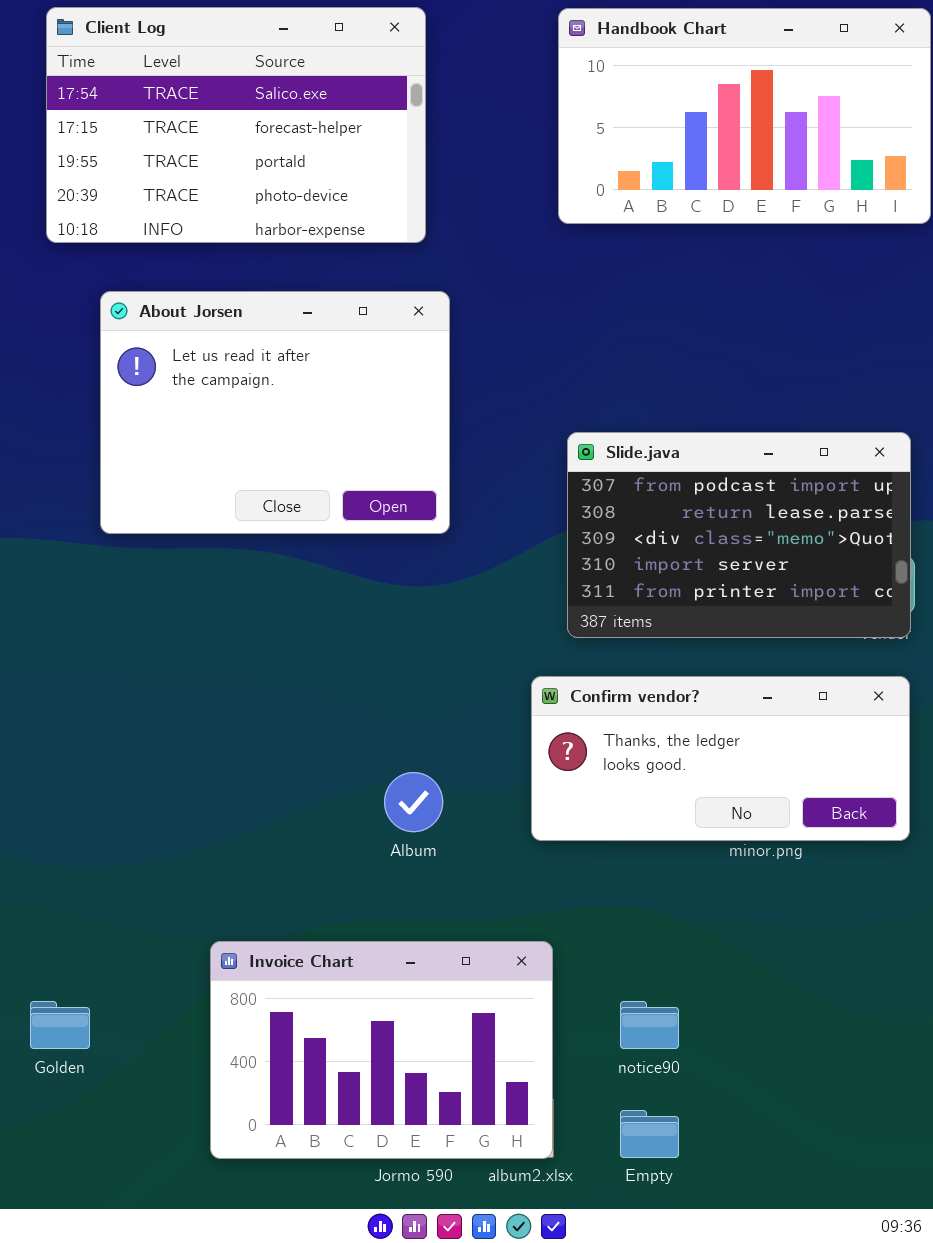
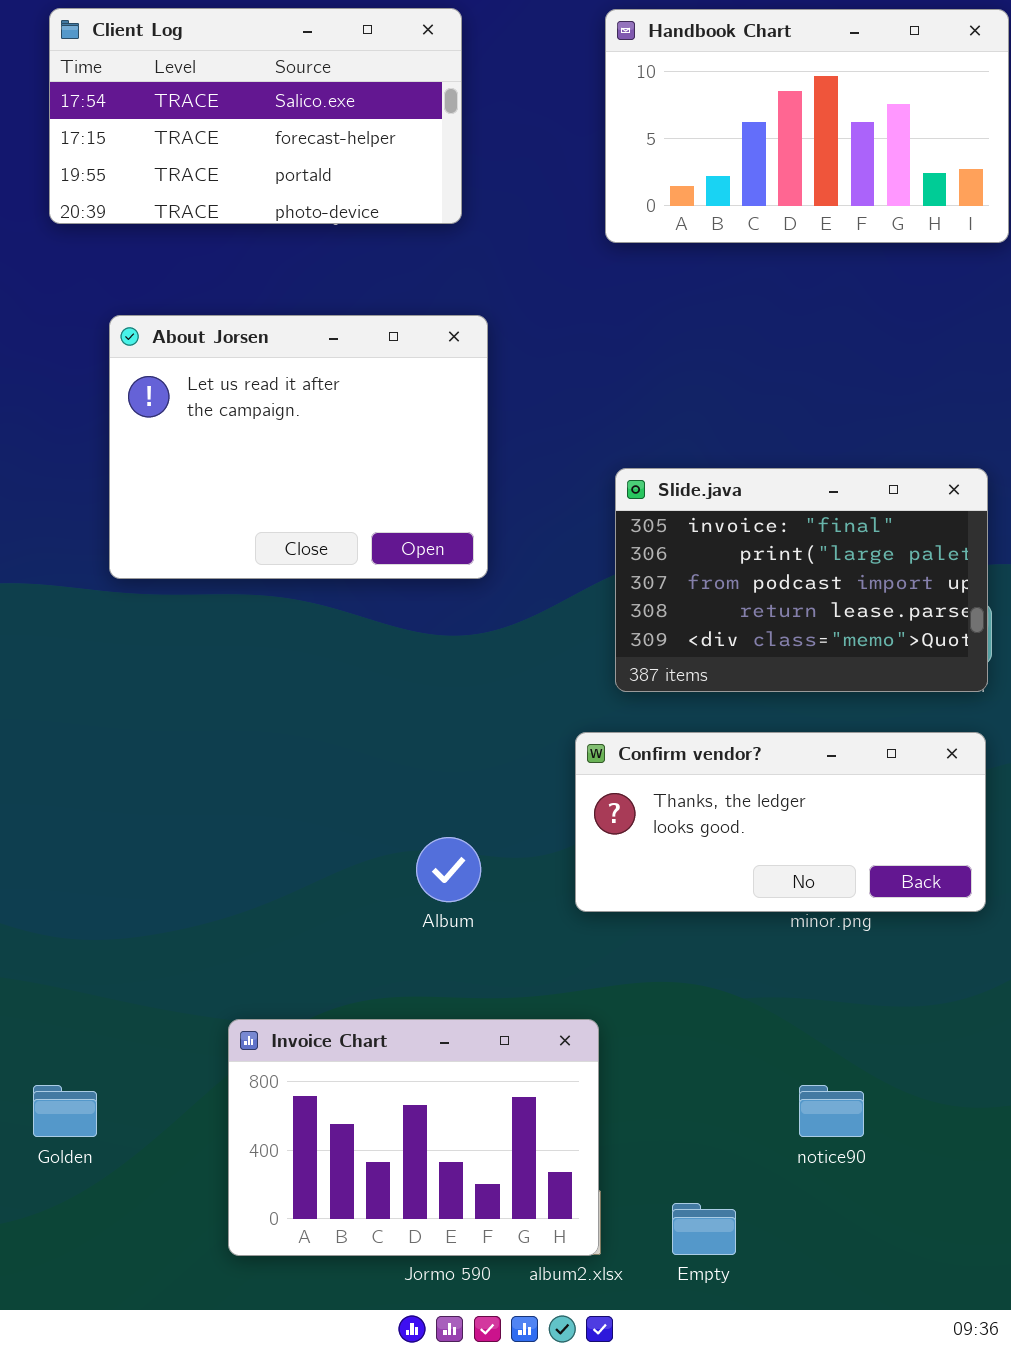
Client Log: [46,7,426,243] -> [49,8,462,224], resized
Slide.java: [567,432,911,638] -> [615,468,988,692], scrolled up 2 rows
notice90: [620,1001,679,1049] -> [799,1085,864,1137], moved

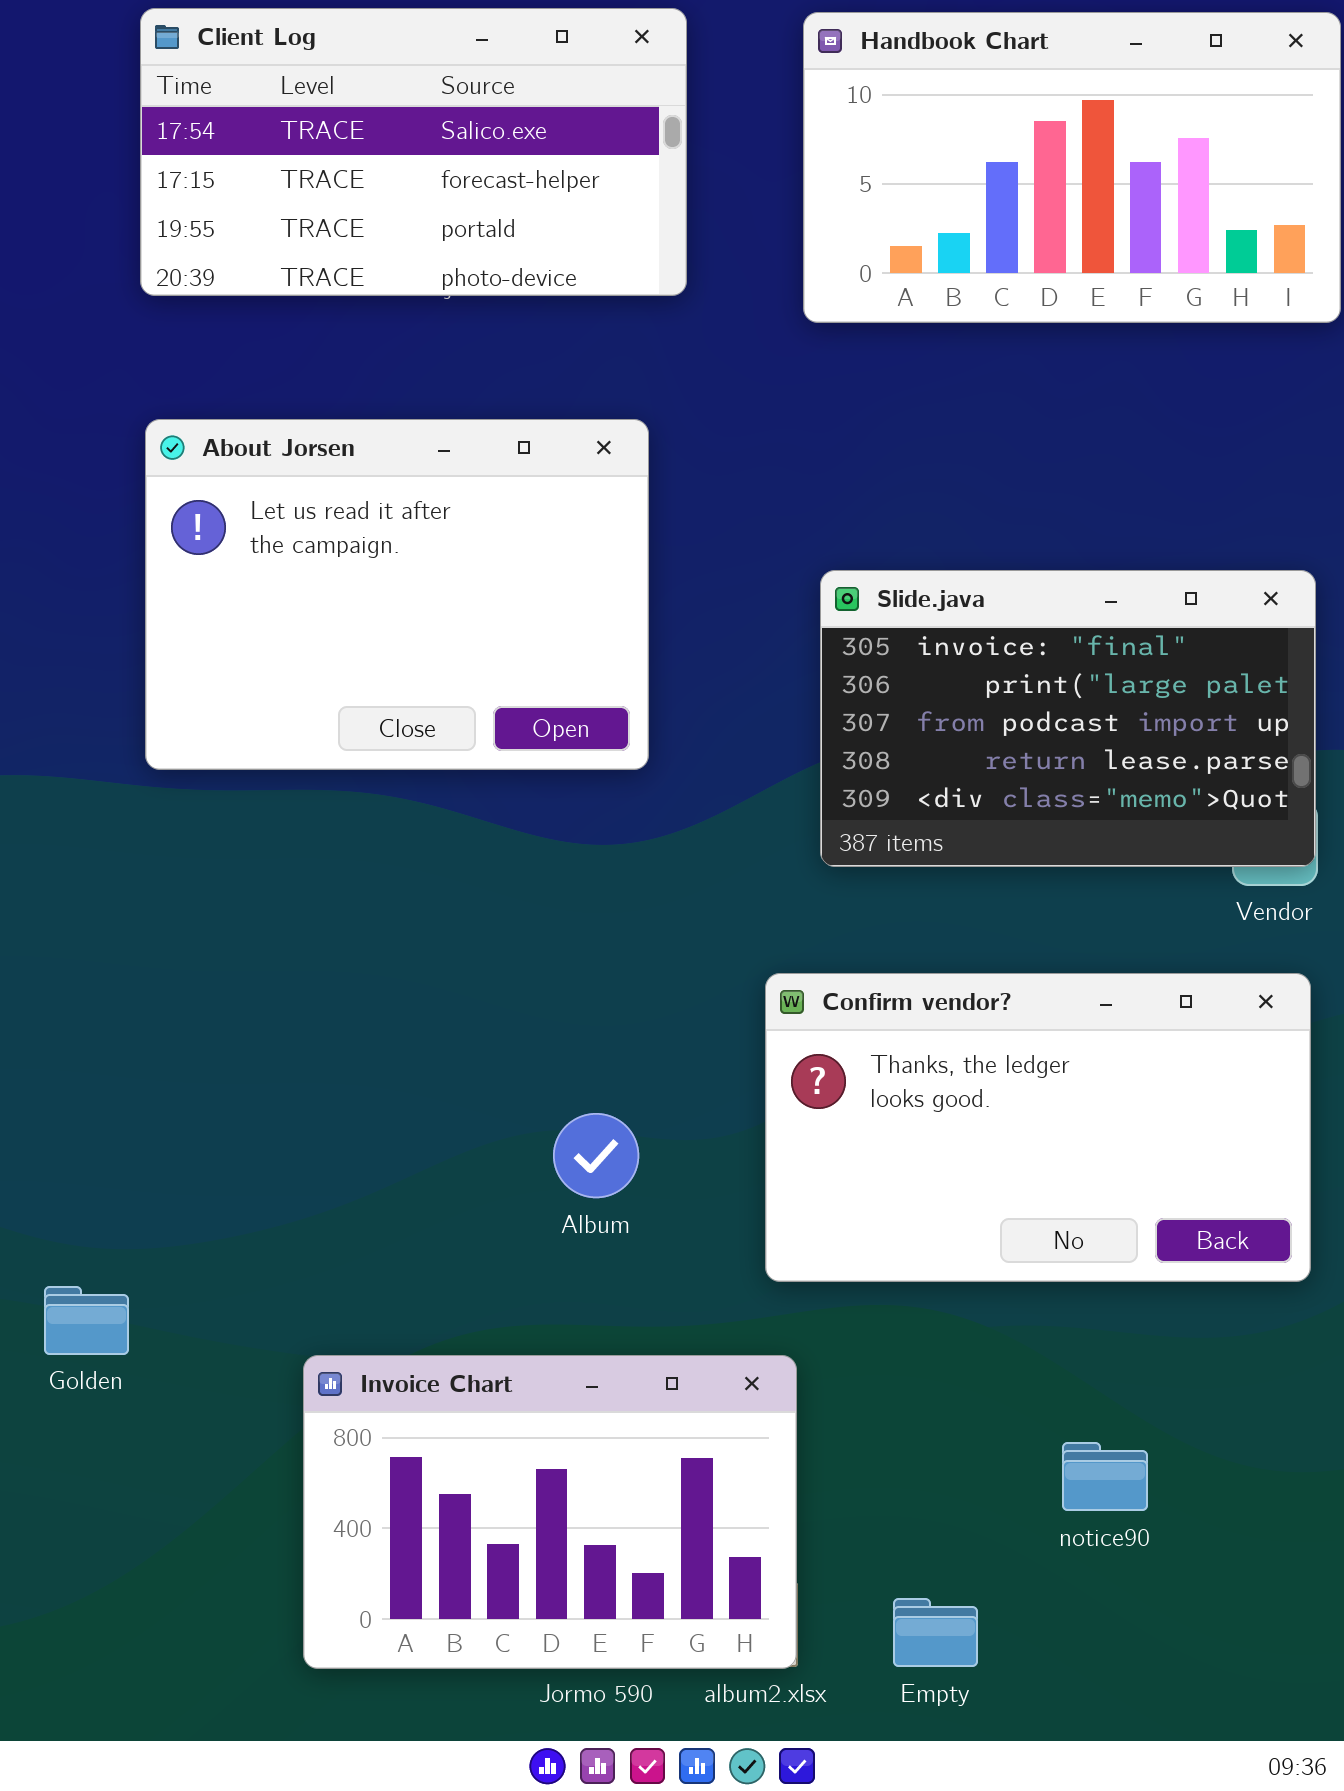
Client Log: [49,8,462,224] -> [140,8,687,296], moved
Slide.java: [615,468,988,692] -> [820,570,1316,867], moved
Confirm vendor?: [575,732,986,912] -> [765,973,1311,1282], resized
Golden: [33,1085,97,1137] -> [44,1286,129,1355], moved

